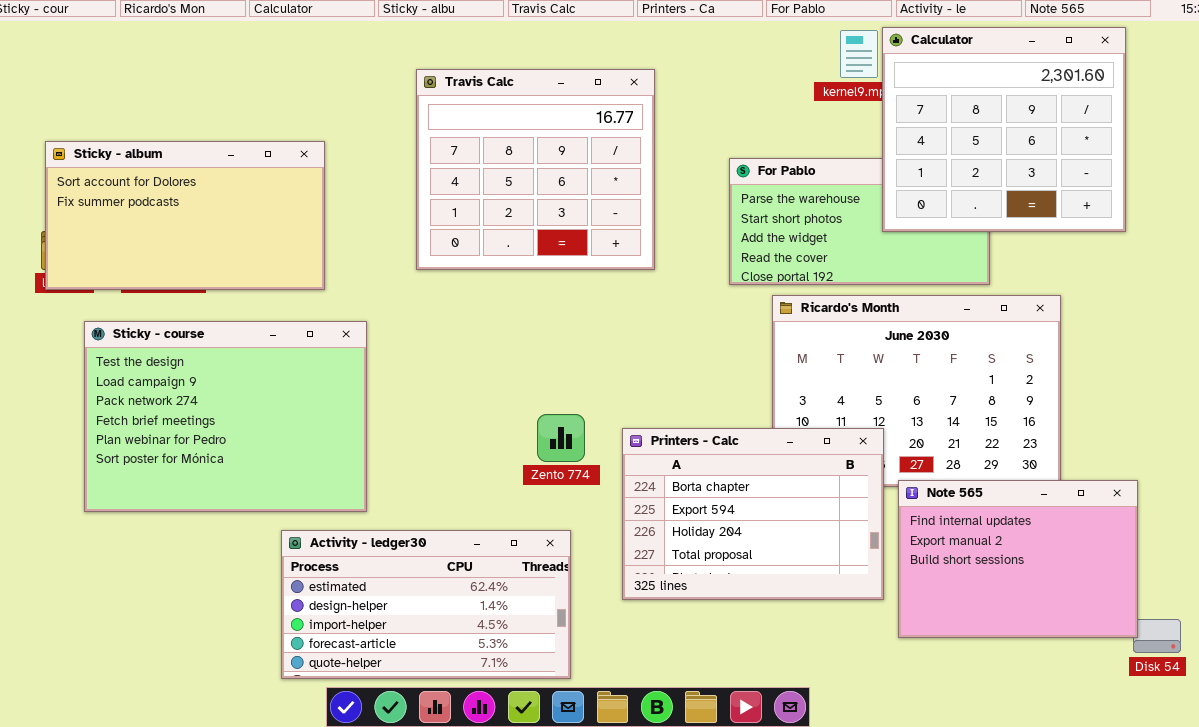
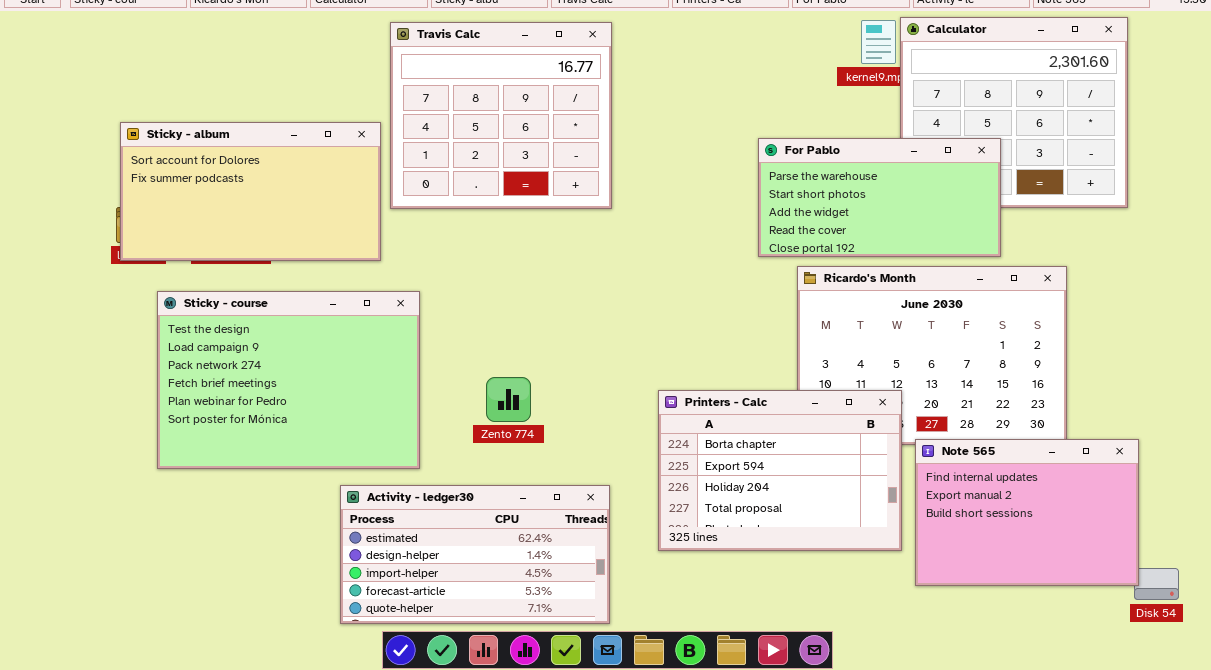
Travis Calc: [416,69,655,270] -> [390,22,612,209], moved
For Pablo: [729,158,990,285] -> [758,138,1001,257], raised
Zento 774: [537,414,585,462] -> [486,377,531,422], moved

